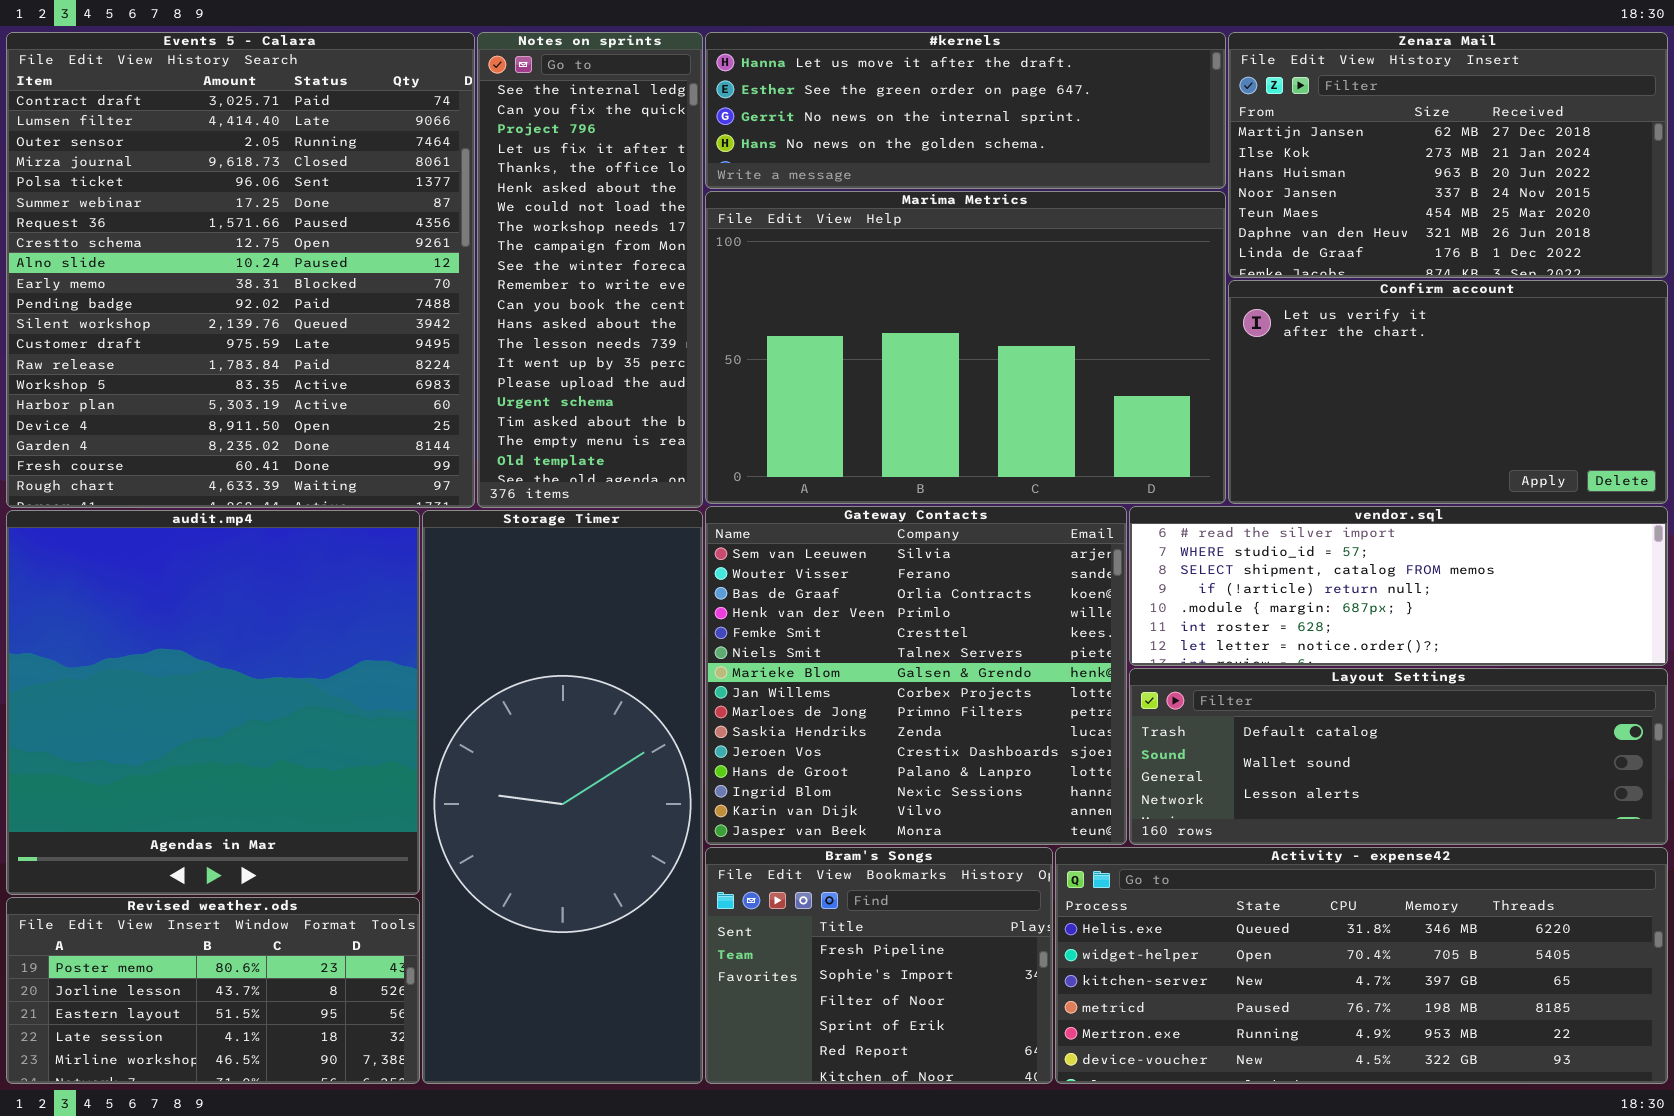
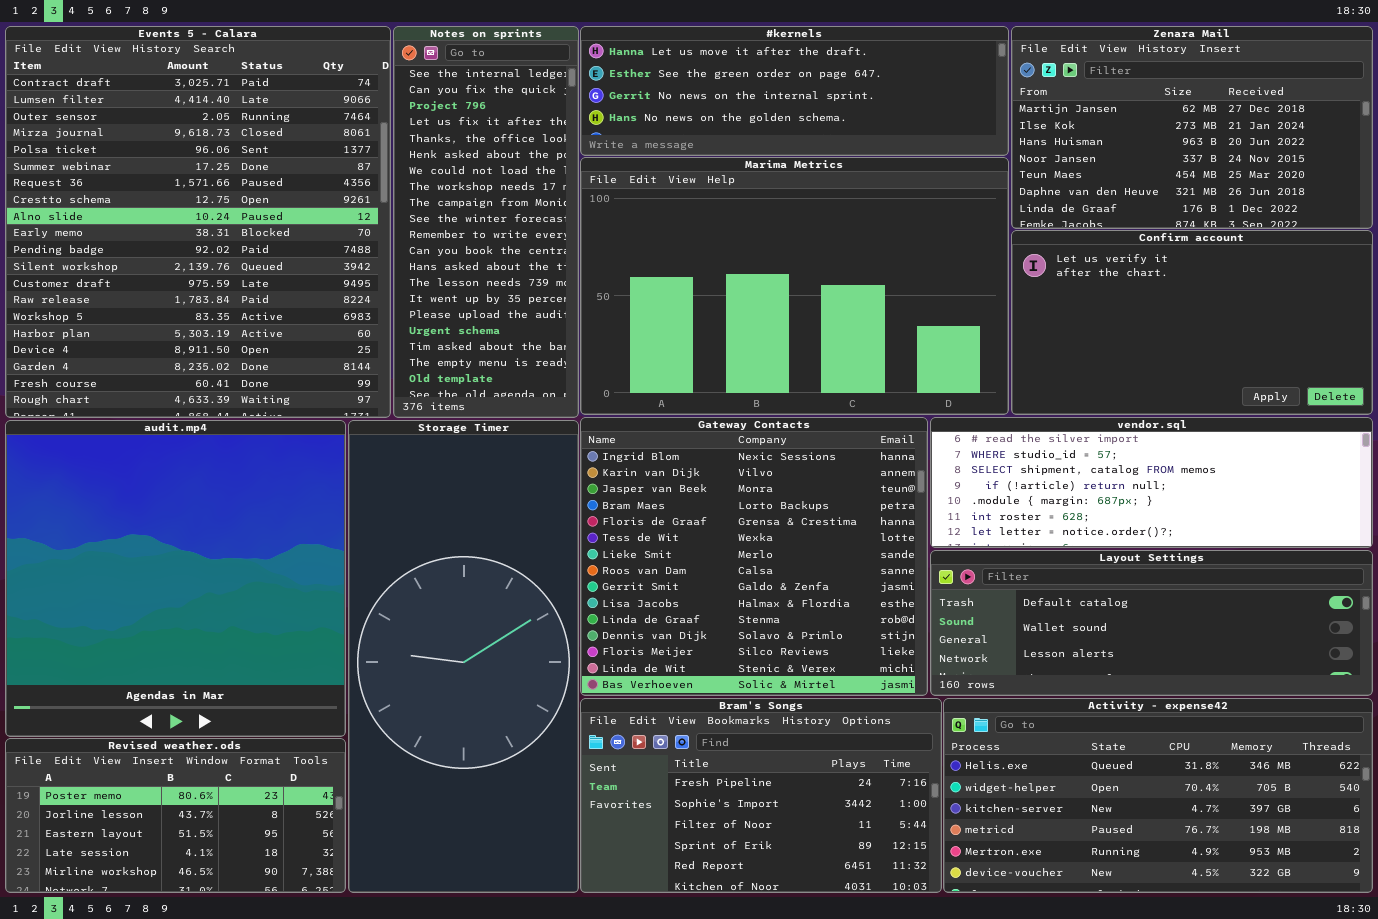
Gateway Contacts: [705,506,1127,845] -> [580,417,928,696], scrolled down 12 rows
Bram's Songs: [705,847,1053,1084] -> [580,698,942,893], resized
Activity - expense42: [1055,847,1668,1084] -> [943,698,1373,893], resized

